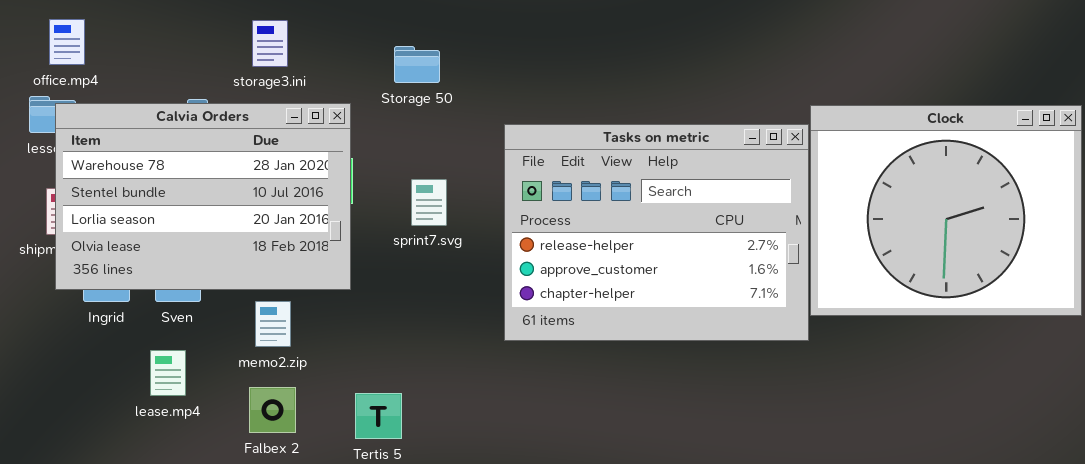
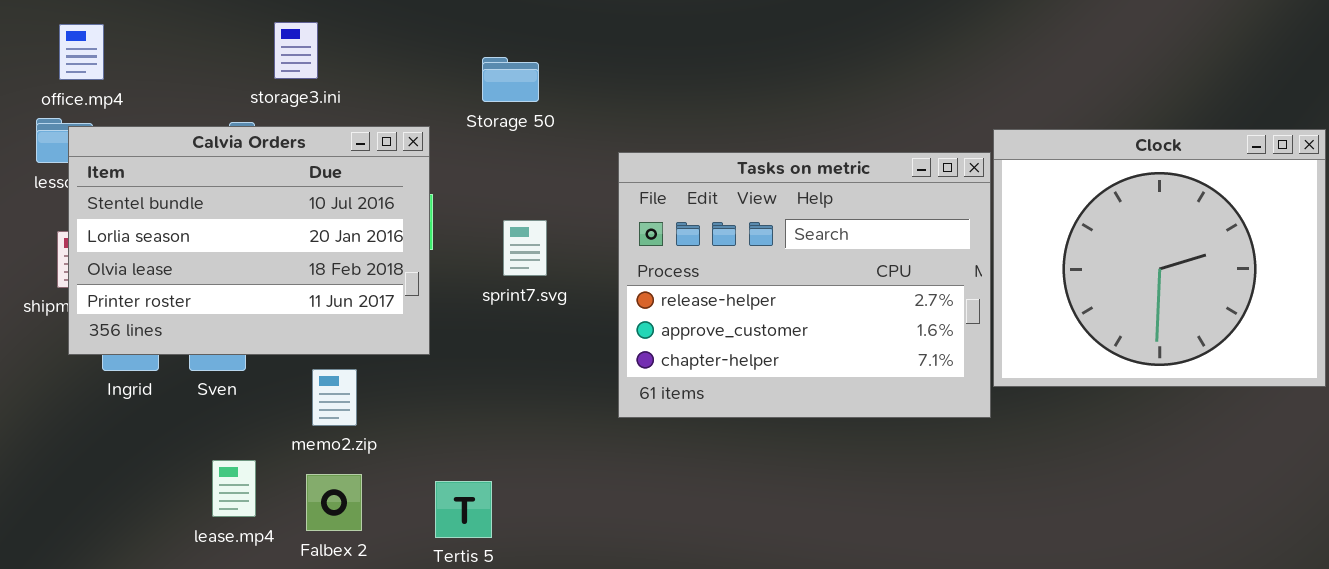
storage3.ini: [252,20,288,67] -> [274,22,318,79], moved
Calvia Orders: [55,103,351,290] -> [68,126,430,355], scrolled down 1 row
lease.mp4: [150,350,186,396] -> [212,460,256,517], moved

